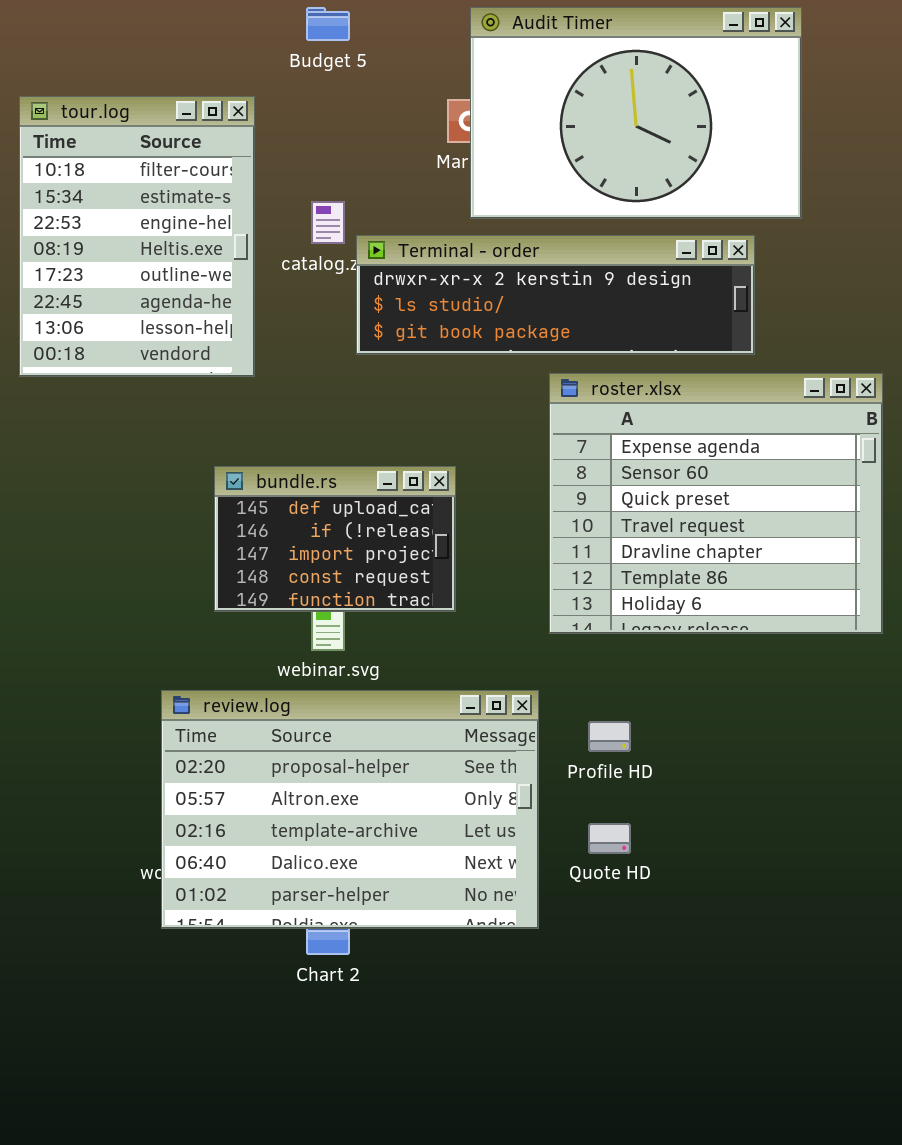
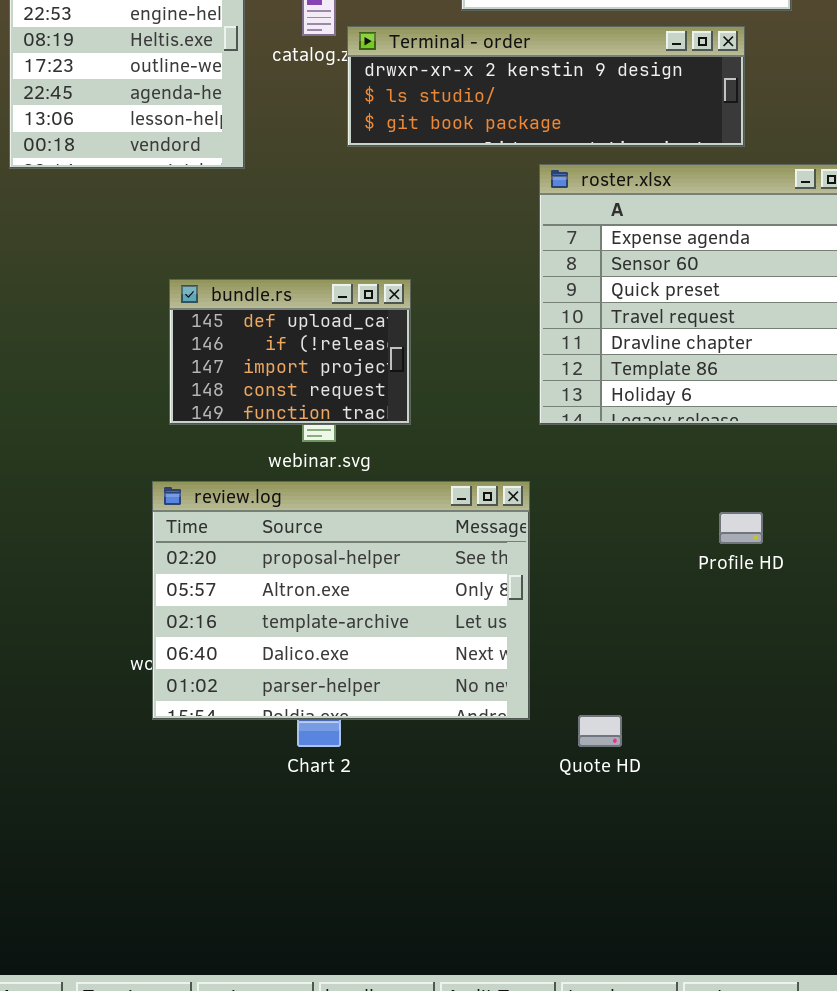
bundle.rs: [214,466,456,612] -> [169,279,411,425], moved
Profile HD: [588,721,631,752] -> [719,512,763,544], moved
Quote HD: [588,823,631,854] -> [578,715,622,747], moved

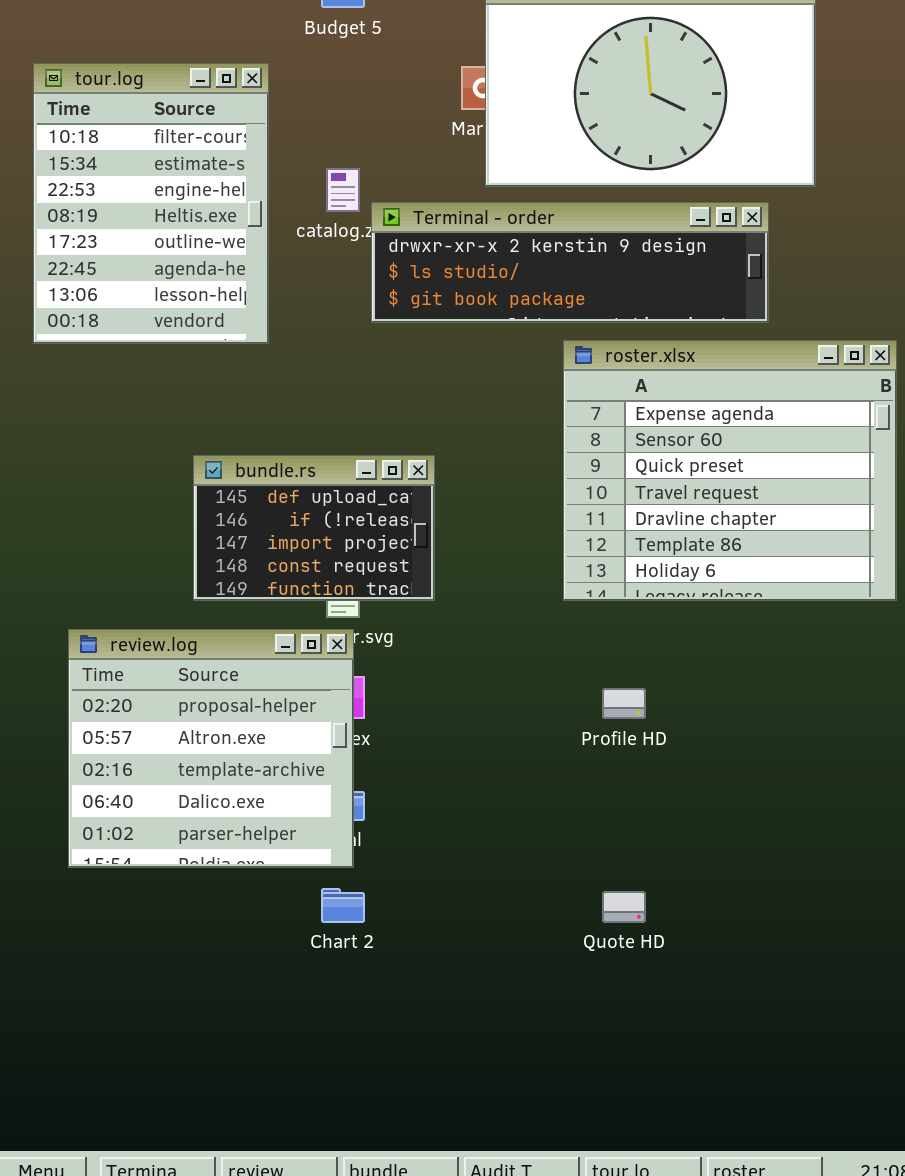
review.log: [152,481,530,720] -> [68,629,354,868], moved, resized
Profile HD: [719,512,763,544] -> [602,688,646,719], moved

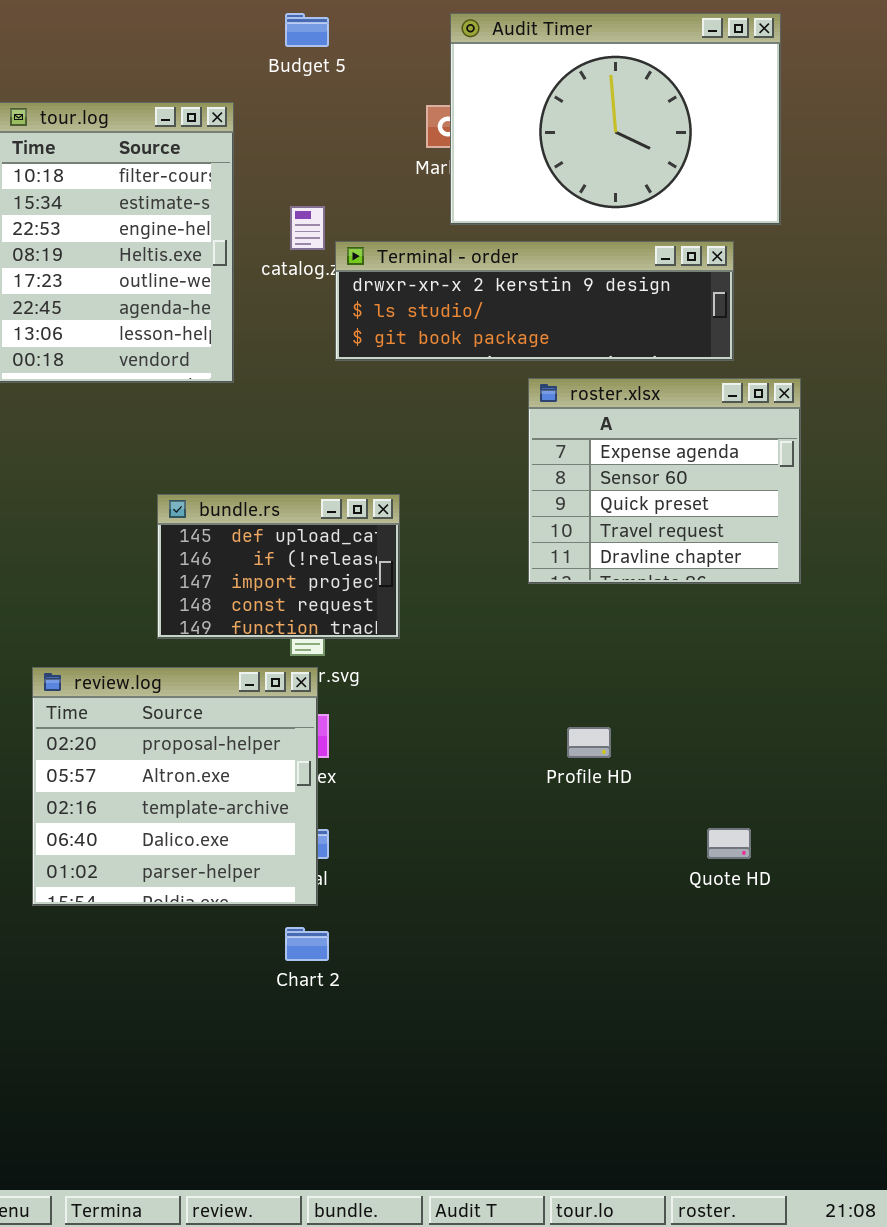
roster.xlsx: [563,340,897,601] -> [528,378,801,584], resized
Quote HD: [602,891,646,923] -> [707,828,751,859], moved

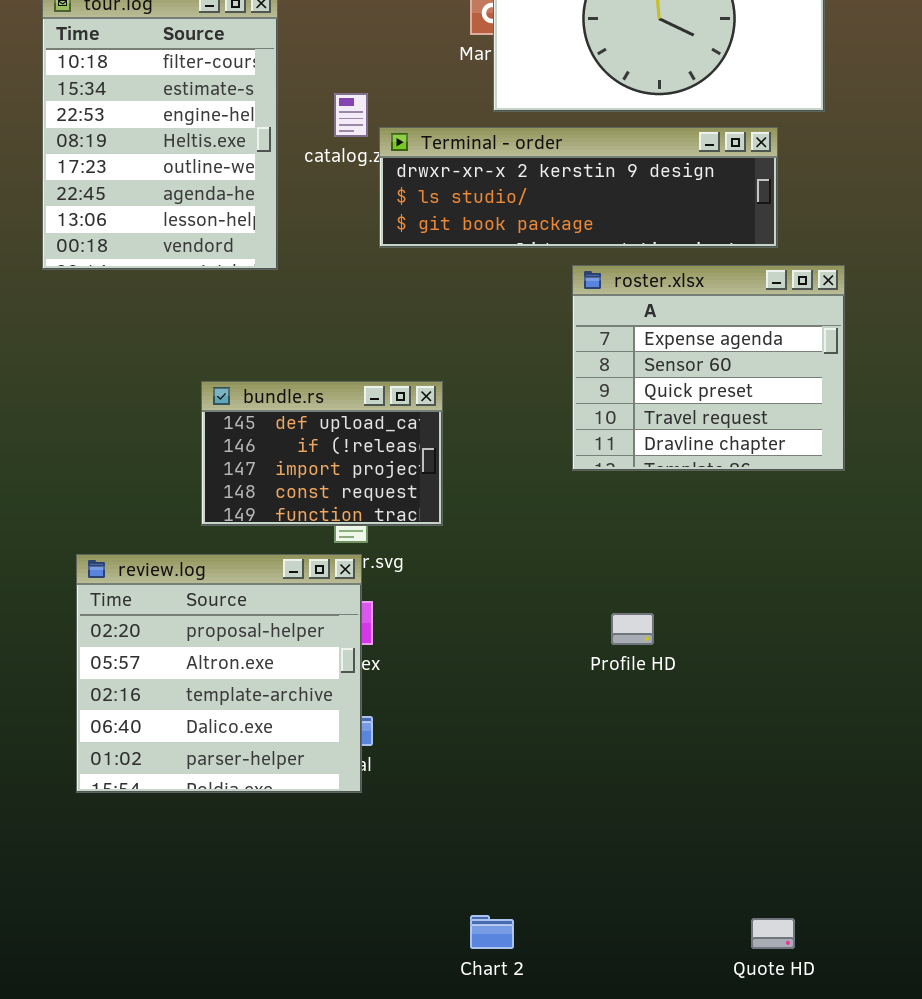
Quote HD: [707,828,751,859] -> [751,918,795,949], moved
Chart 2: [285,927,329,961] -> [470,915,514,949], moved

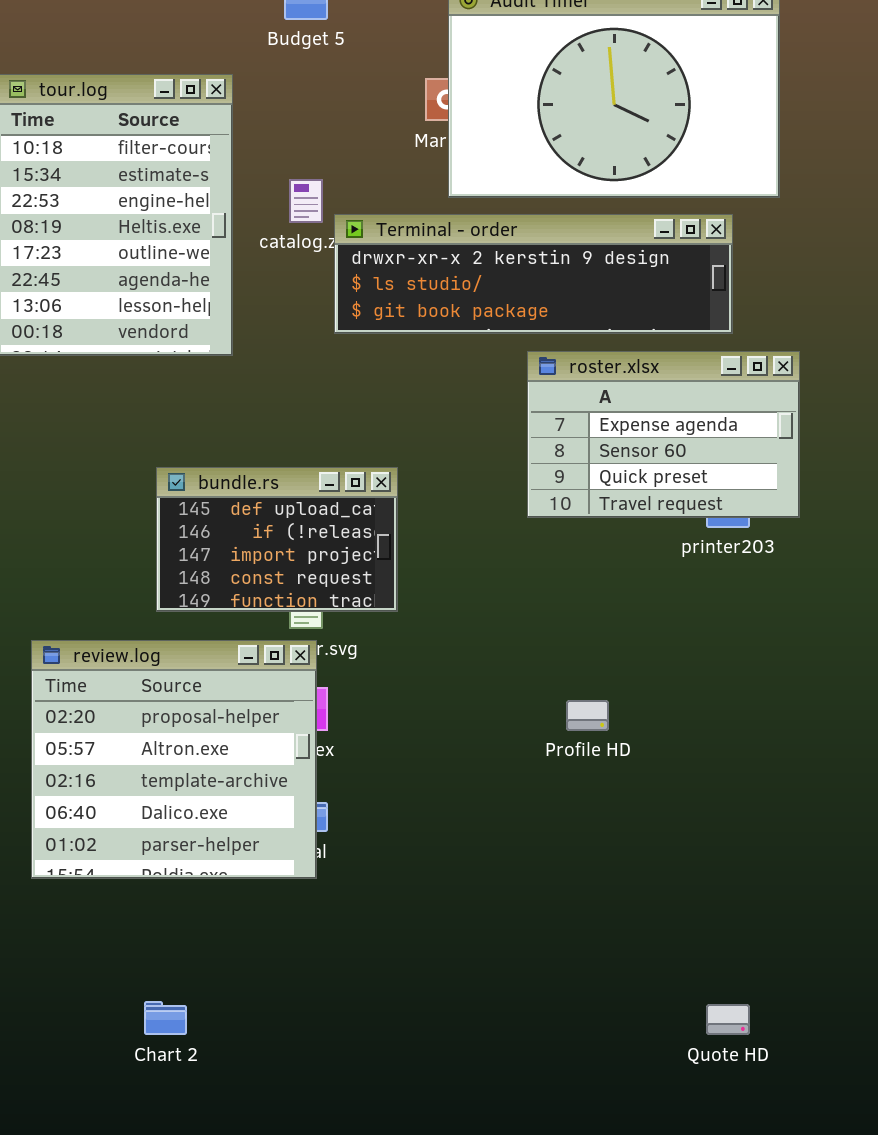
roster.xlsx: [572,265,845,471] -> [527,351,800,518], resized
Chart 2: [470,915,514,949] -> [144,1001,187,1035], moved

